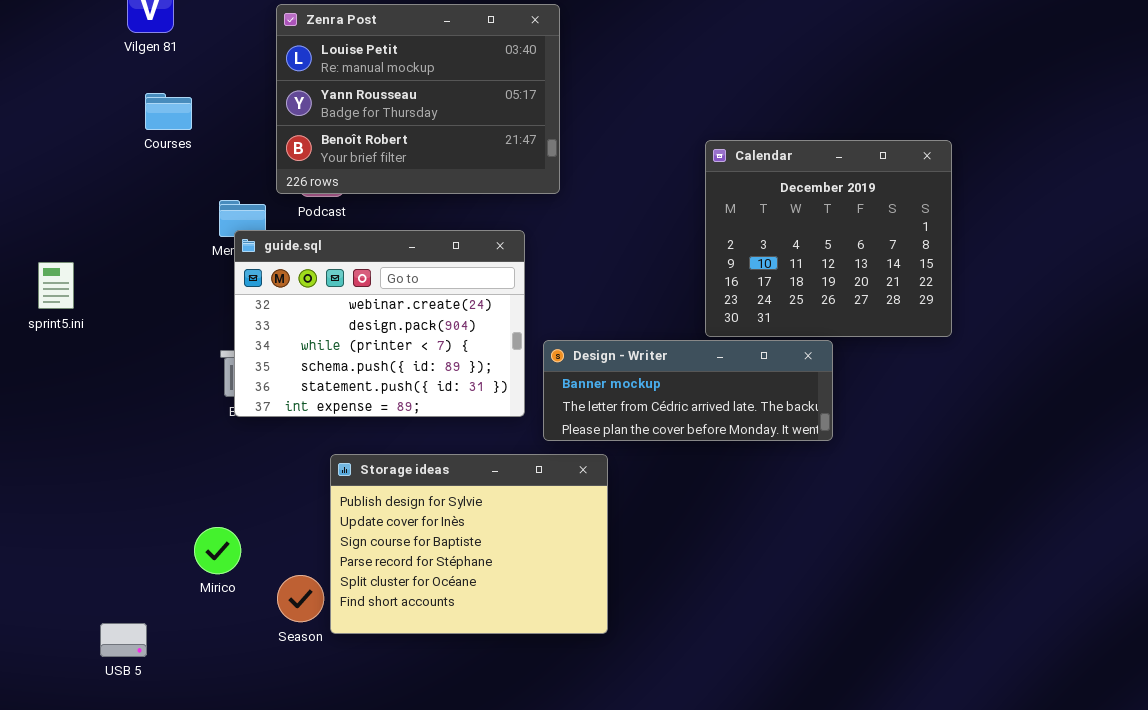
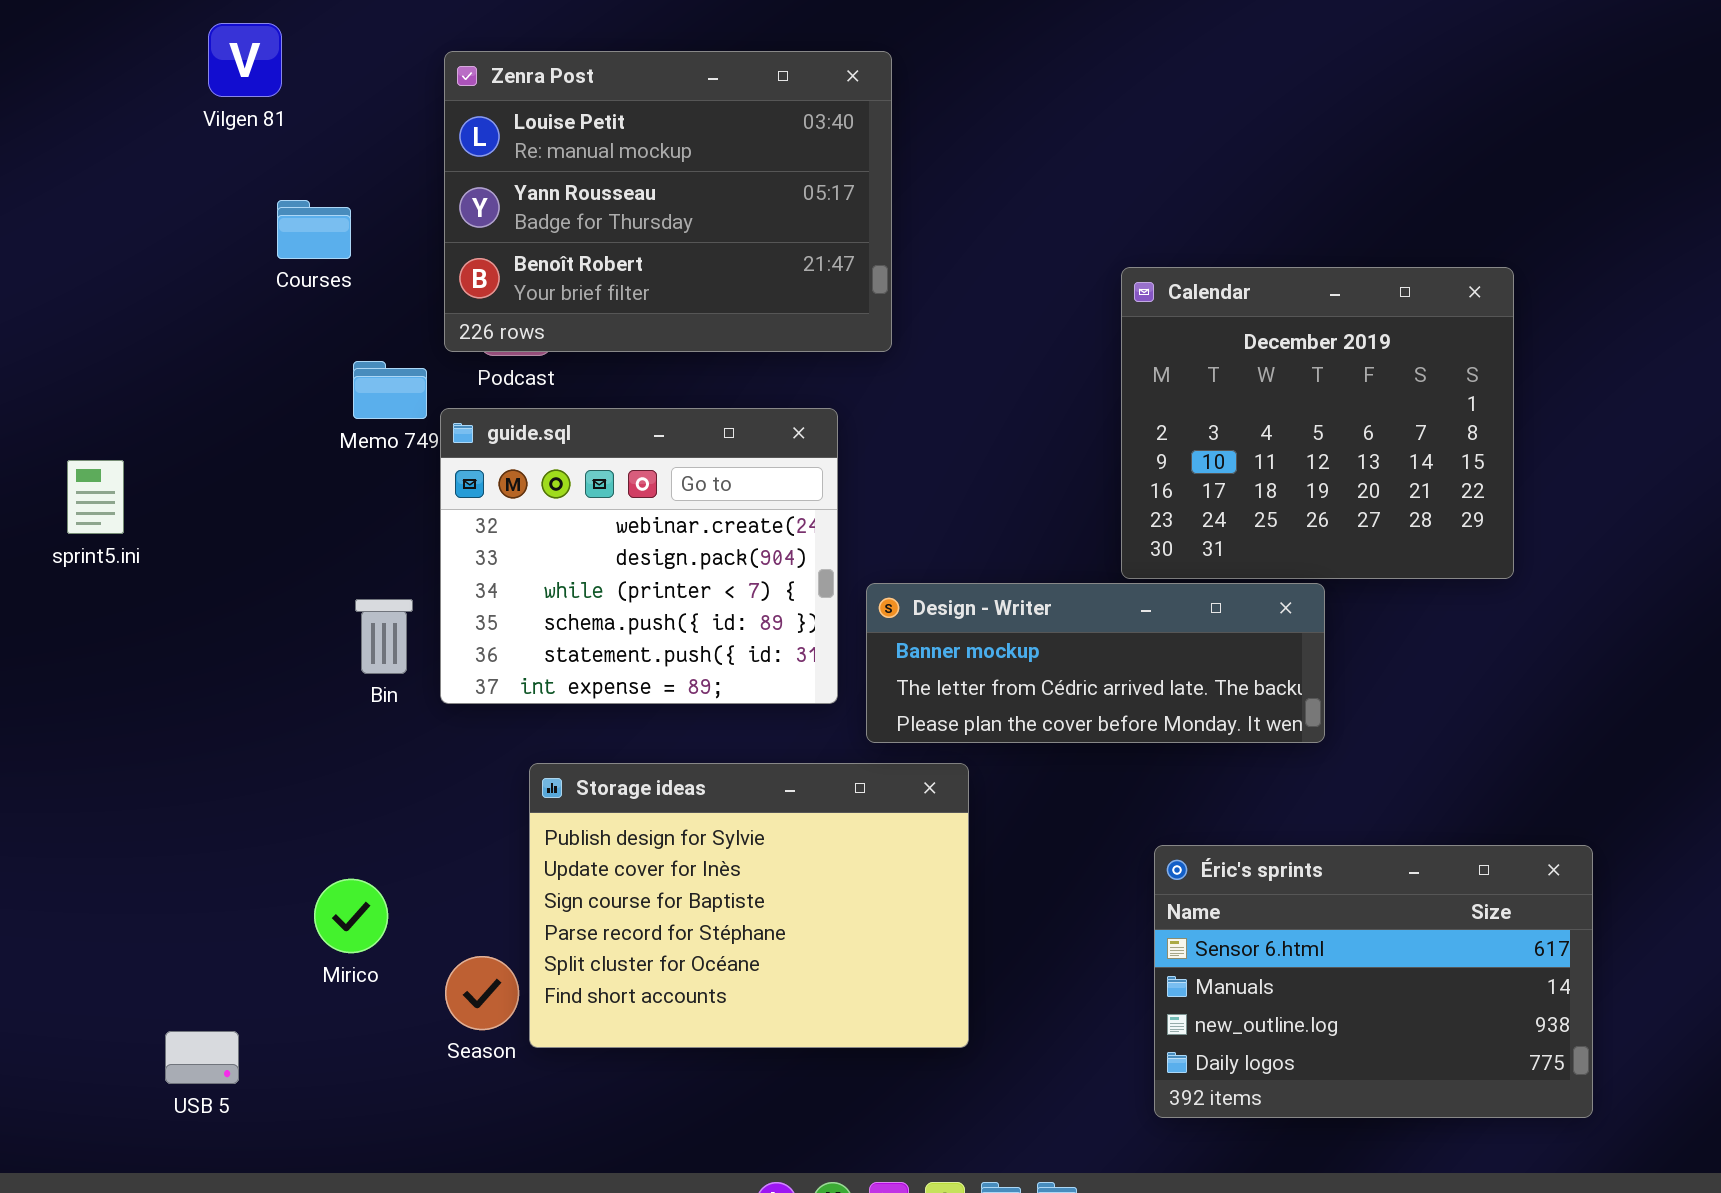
Courses: [145,93,192,130] -> [277,200,351,259], moved
guide.sql: [234,230,525,417] -> [440,408,838,704], resized
Éric's sprints: none -> [1154,845,1593,1118], opened

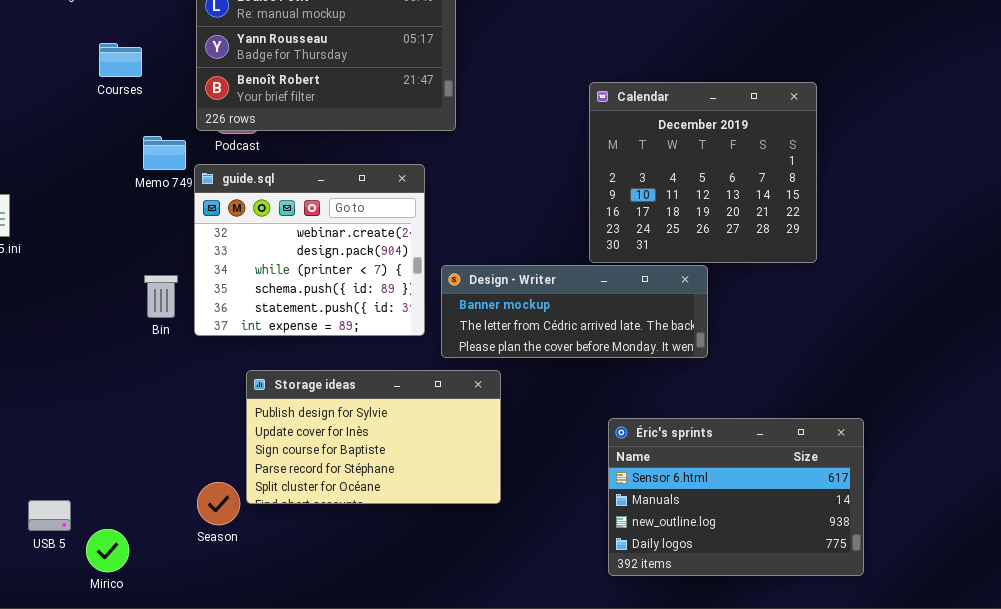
Storage ideas: [529,763,969,1048] -> [246,370,501,504], resized
Mirico: [314,879,388,953] -> [86,529,129,572], moved
USB 5: [165,1031,239,1084] -> [28,500,71,531], moved

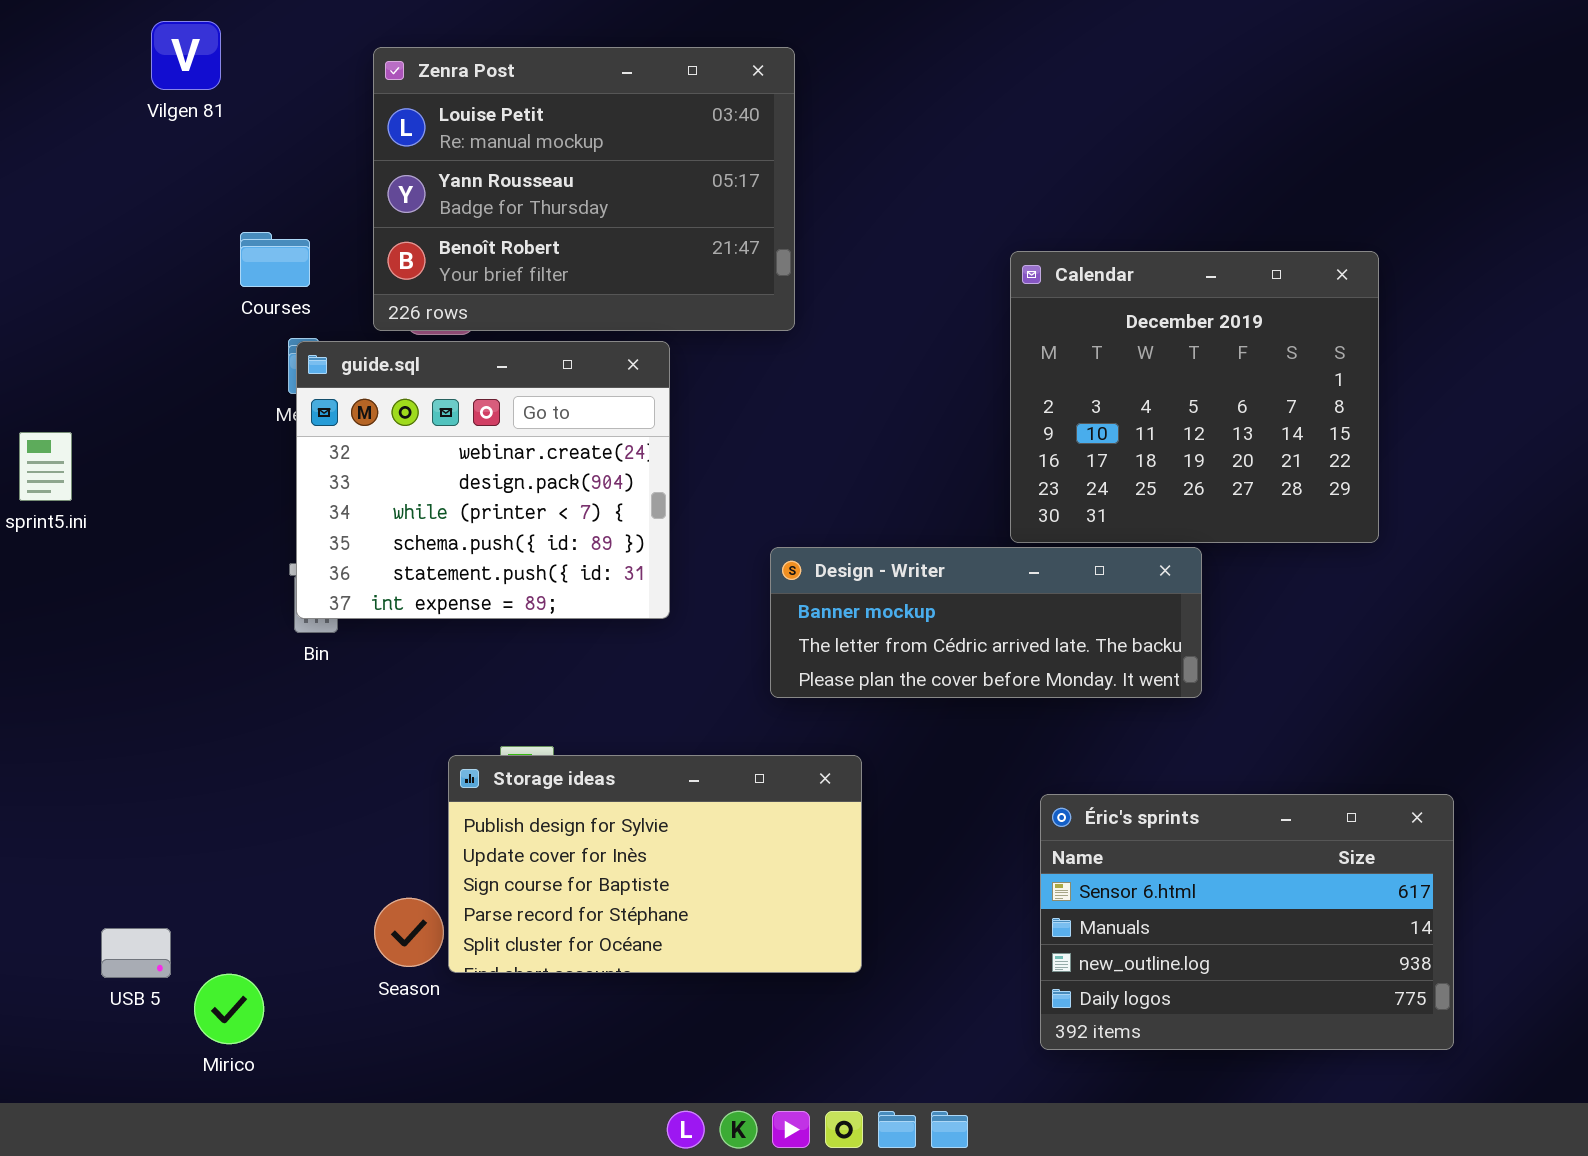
Courses: [99,43,142,77] -> [240,232,310,287], moved
guide.sql: [194,164,425,336] -> [296,341,670,619], moved
Storage ideas: [246,370,501,504] -> [448,755,862,973], moved

